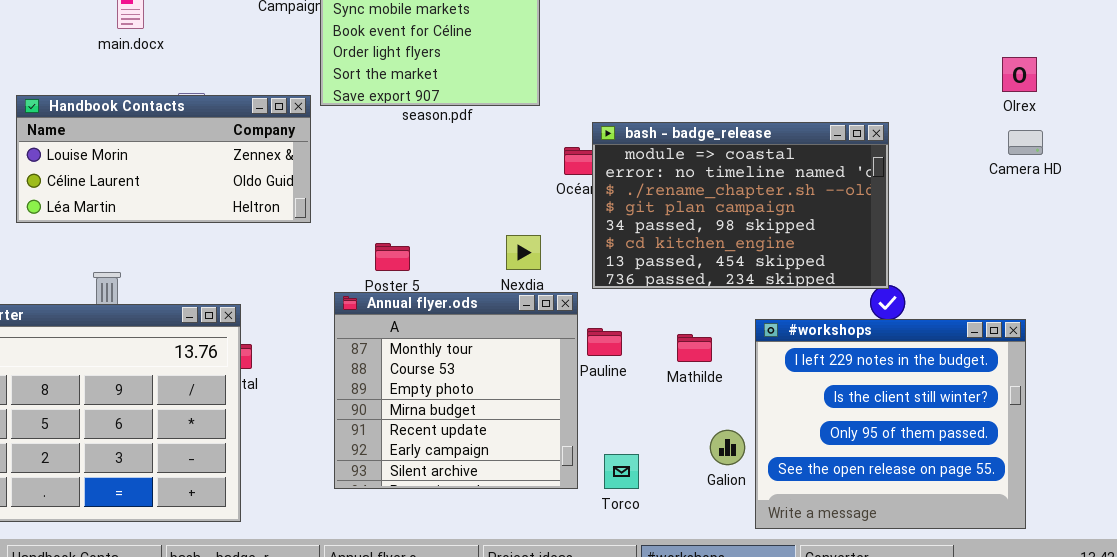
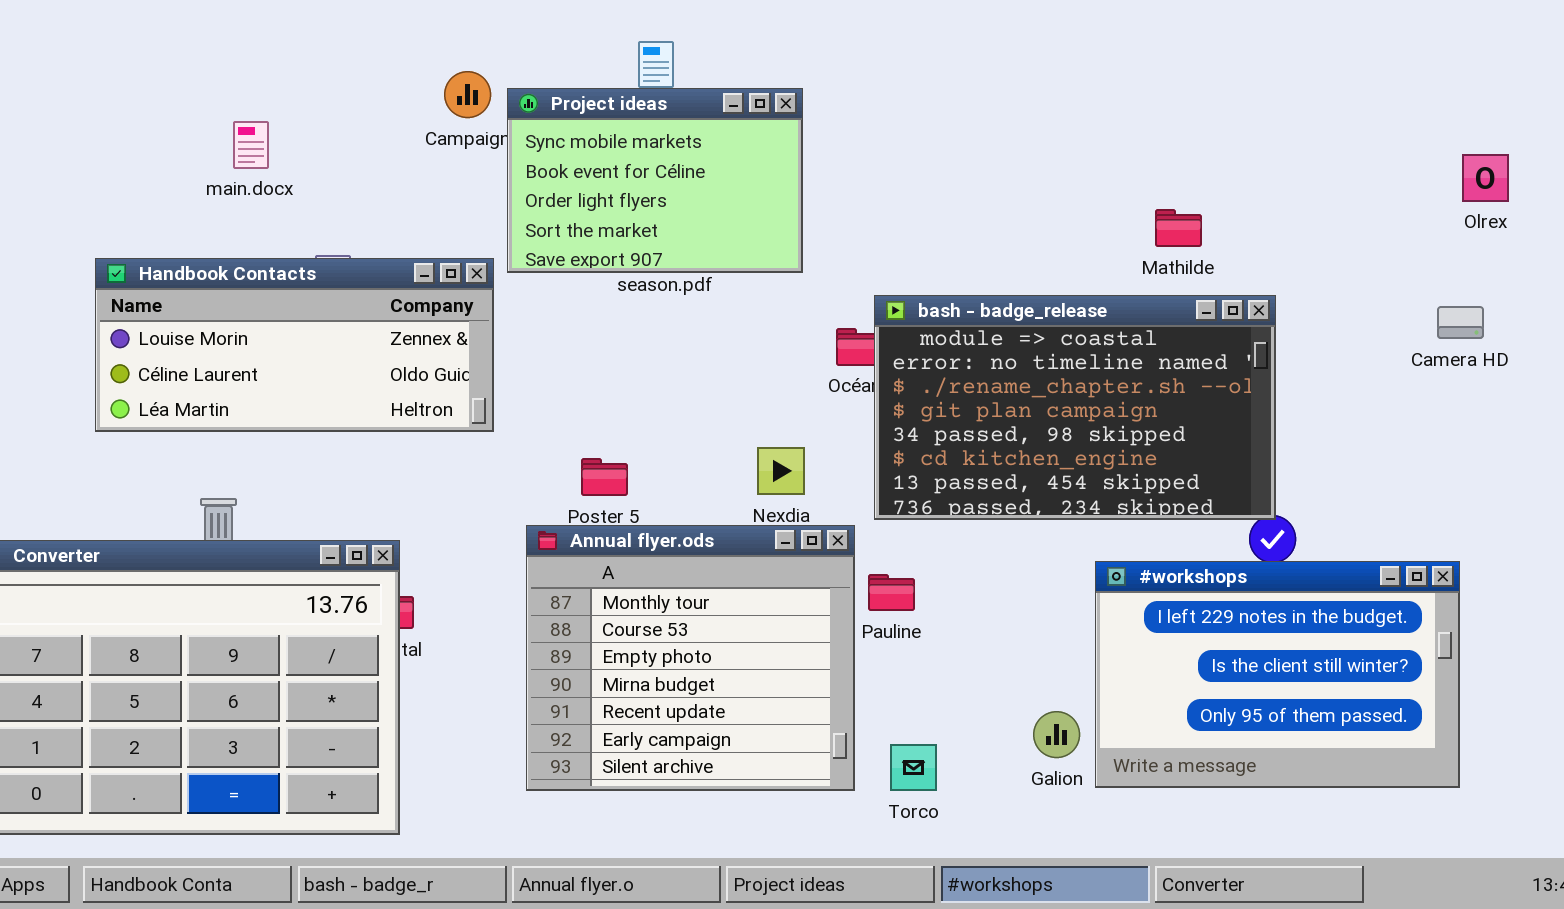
Olrex: [1002,57,1037,92] -> [1462,154,1509,202], moved
#workshops: [755,319,1026,529] -> [1095,561,1460,788], resized
Mathilde: [677,334,712,362] -> [1155,209,1202,247], moved

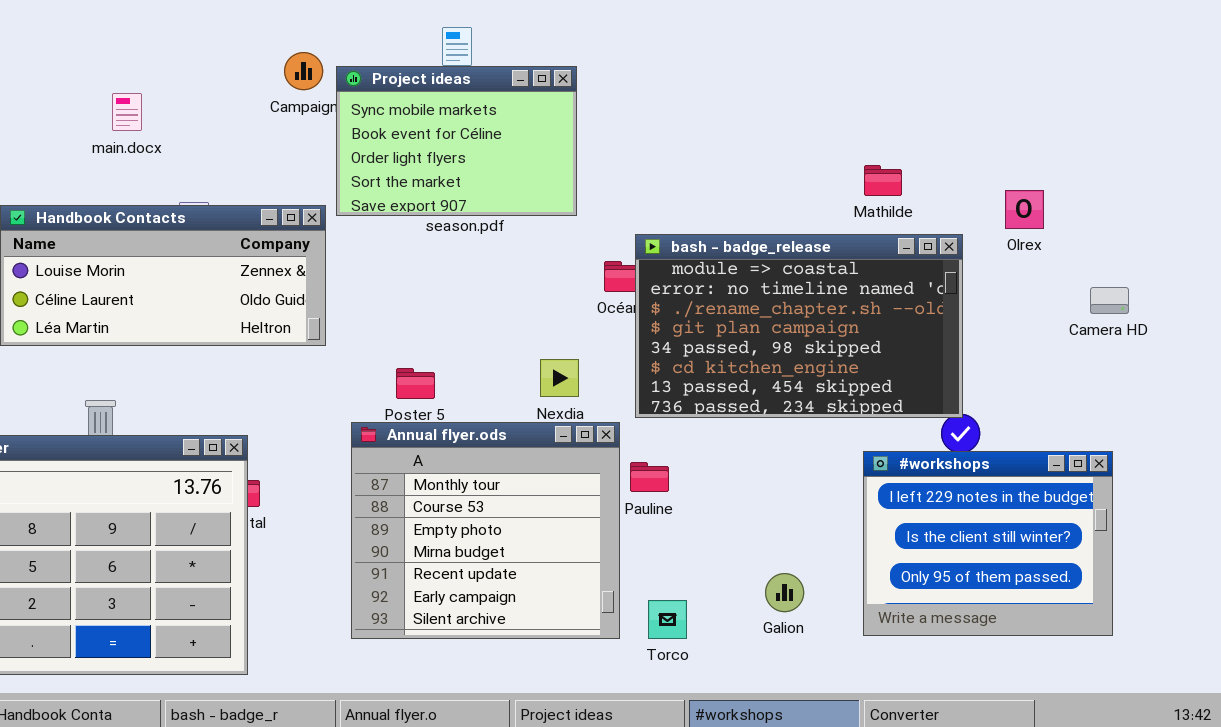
Olrex: [1462,154,1509,202] -> [1005,190,1044,229], moved
Camera HD: [1437,306,1484,339] -> [1090,287,1129,314], moved
#workshops: [1095,561,1460,788] -> [863,451,1113,636], resized

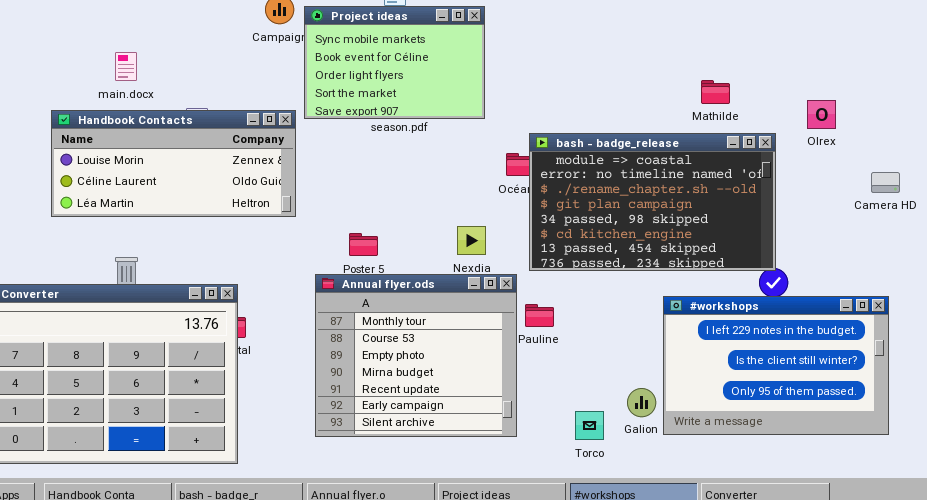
main.docx: [112,93,142,131] -> [115,52,137,81], moved
#workshops: [863,451,1113,636] -> [663,296,889,435], resized
Torco: [648,600,687,639] -> [575,411,604,440], moved

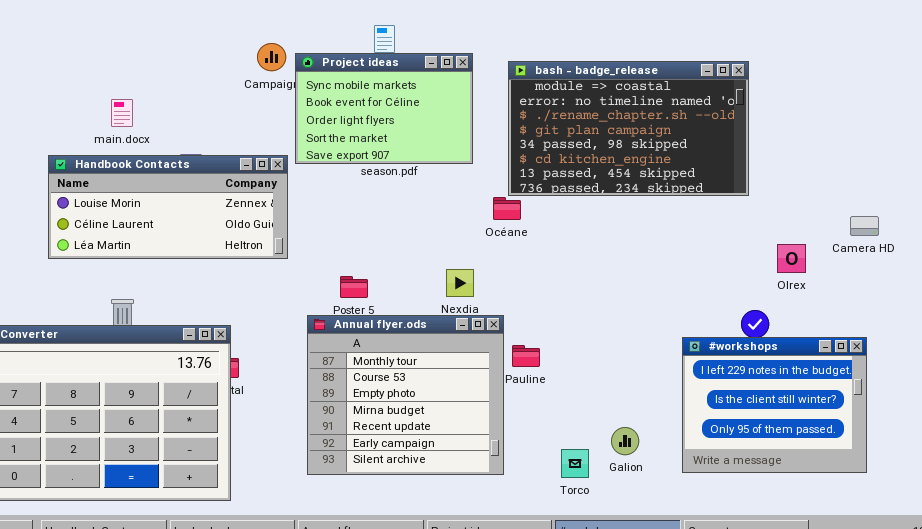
Olrex: [807,100,836,129] -> [777,244,806,273], moved
bash - badge_release: [529,133,776,271] -> [508,61,749,196], moved
#workshops: [663,296,889,435] -> [682,337,867,473], resized

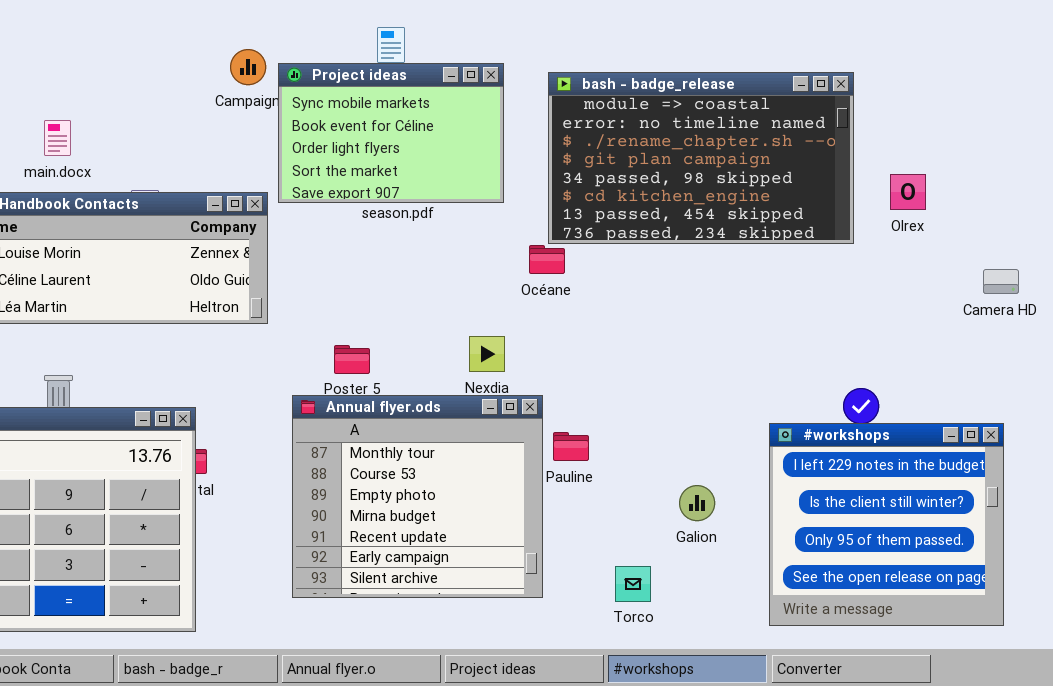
Olrex: [777,244,806,273] -> [890,174,926,210], moved
#workshops: [682,337,867,473] -> [769,423,1004,626], resized
Galion: [611,427,639,455] -> [679,485,715,521], moved

